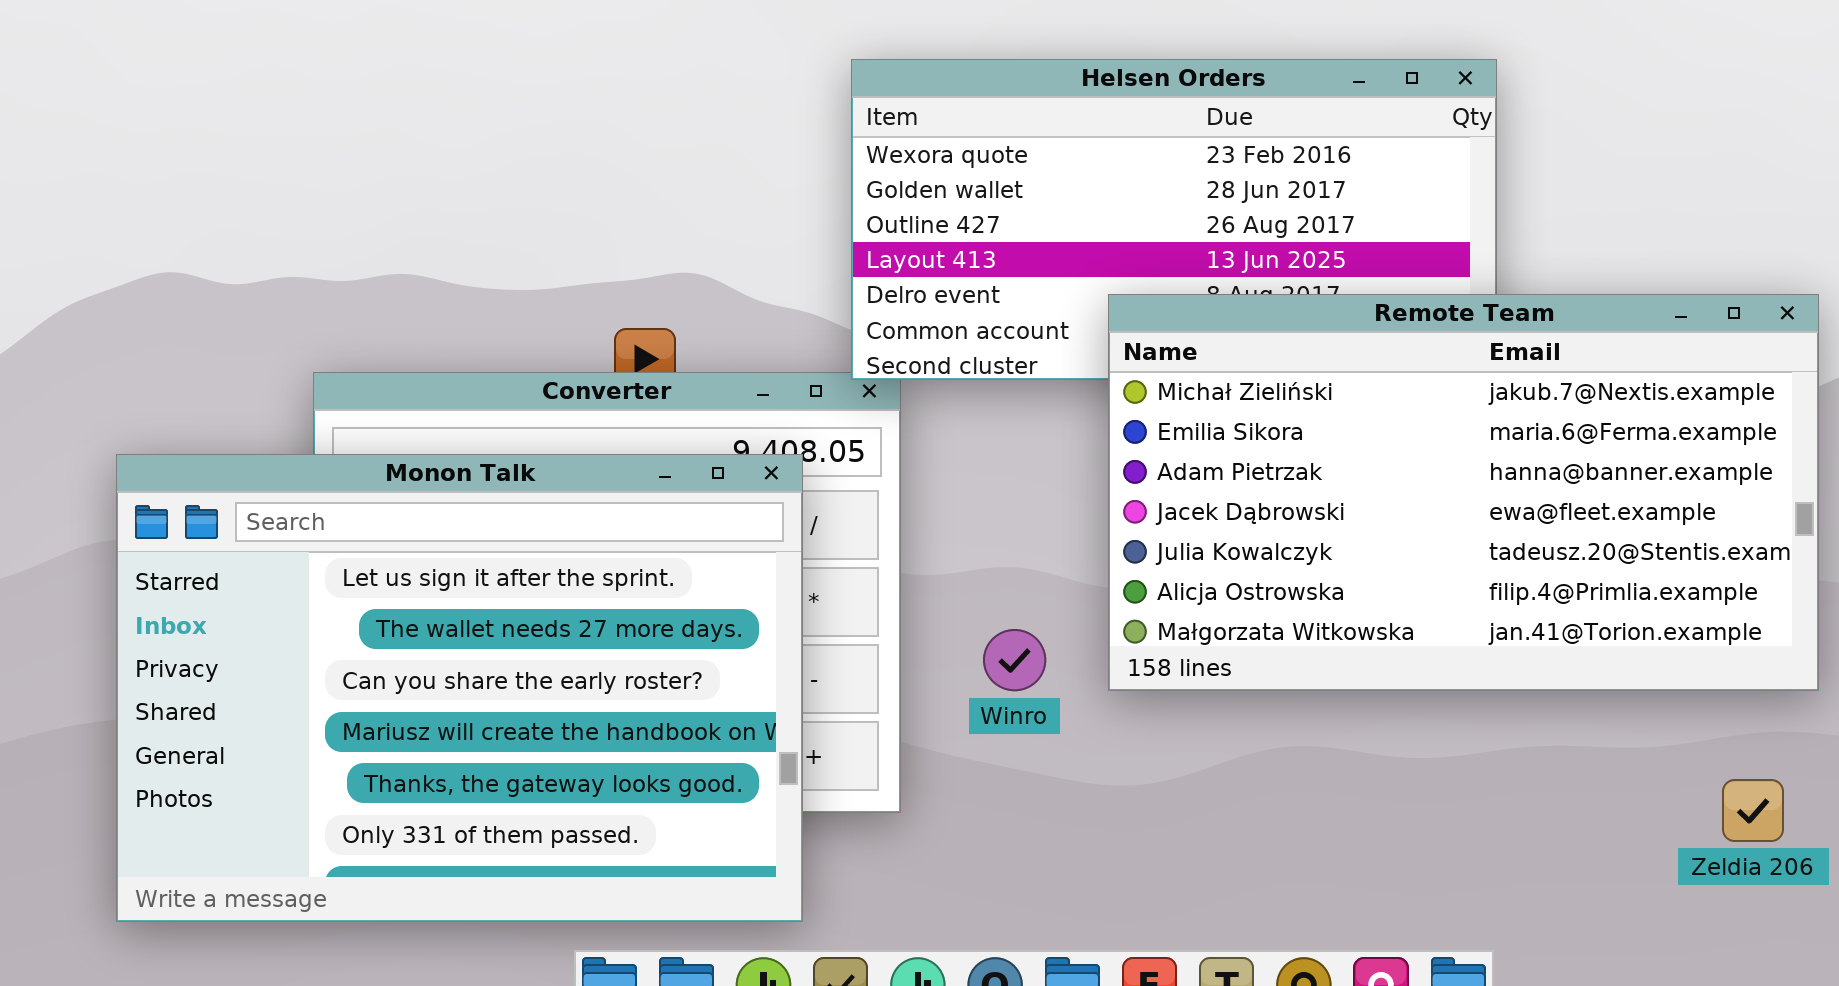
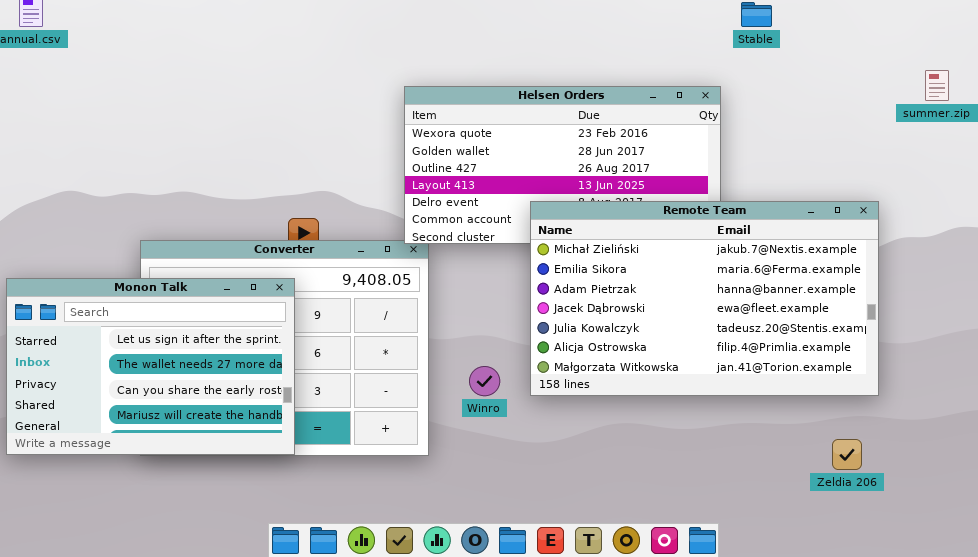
Monon Talk: [116,454,803,922] -> [6,278,295,455], moved, resized

